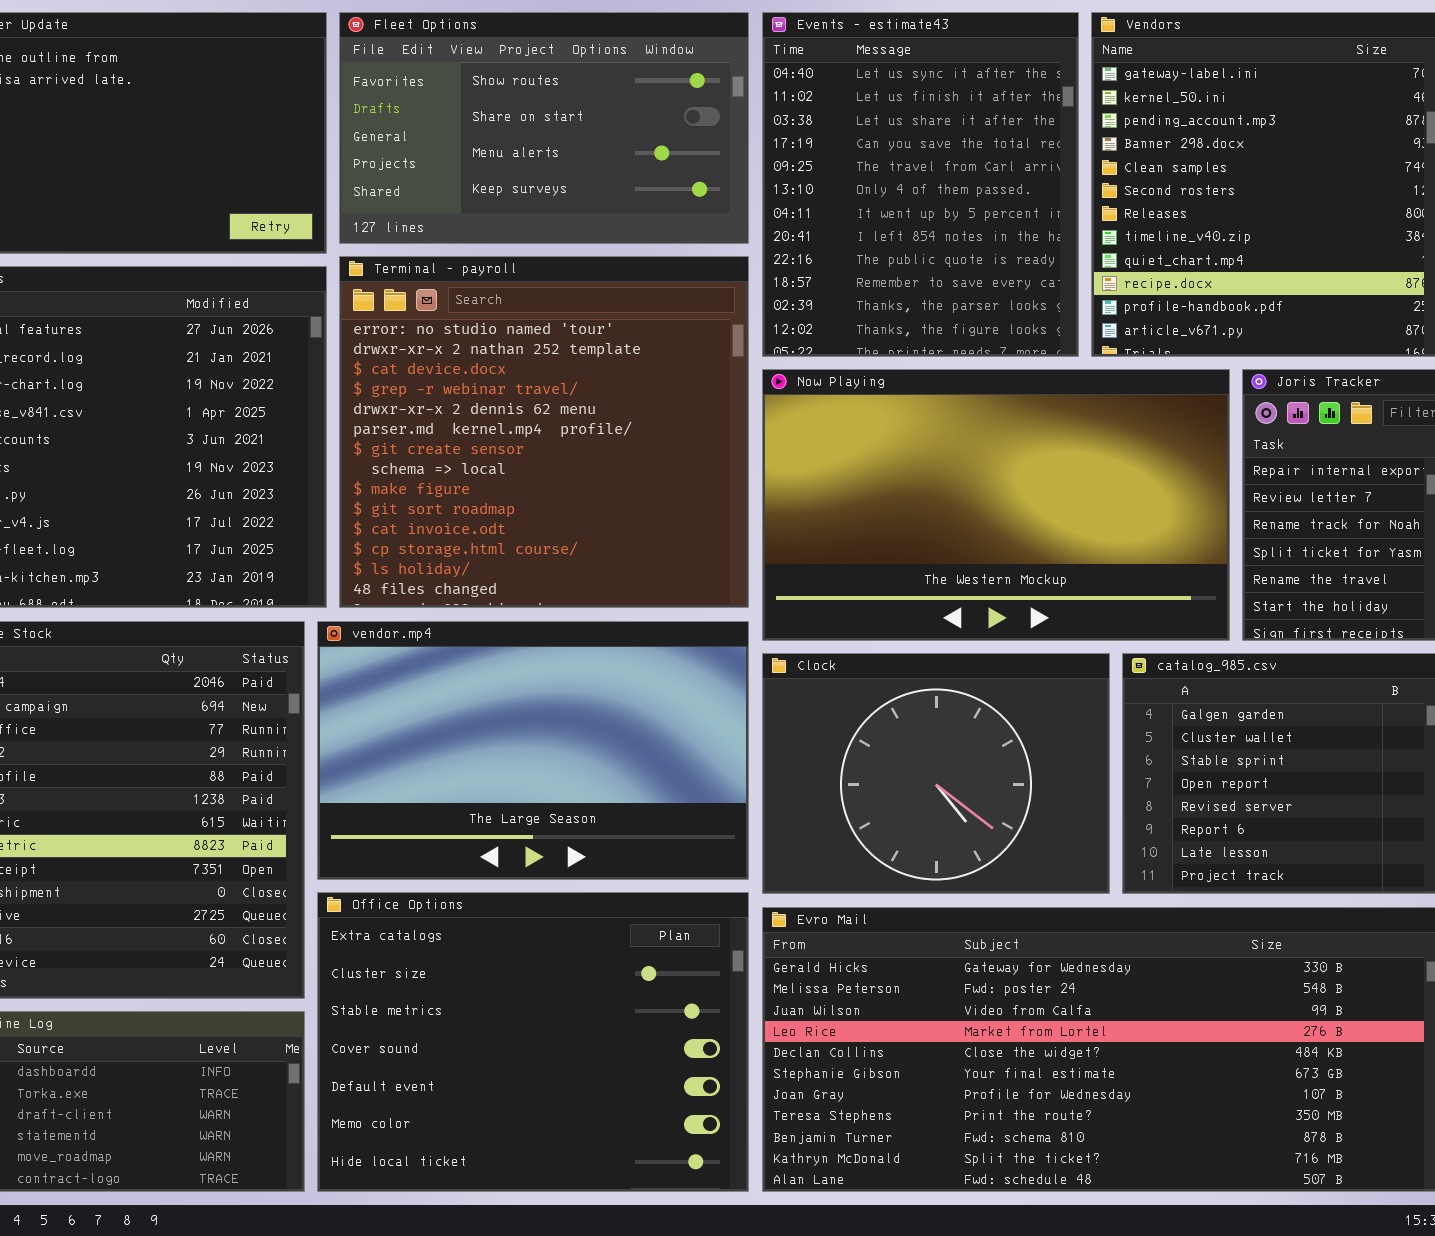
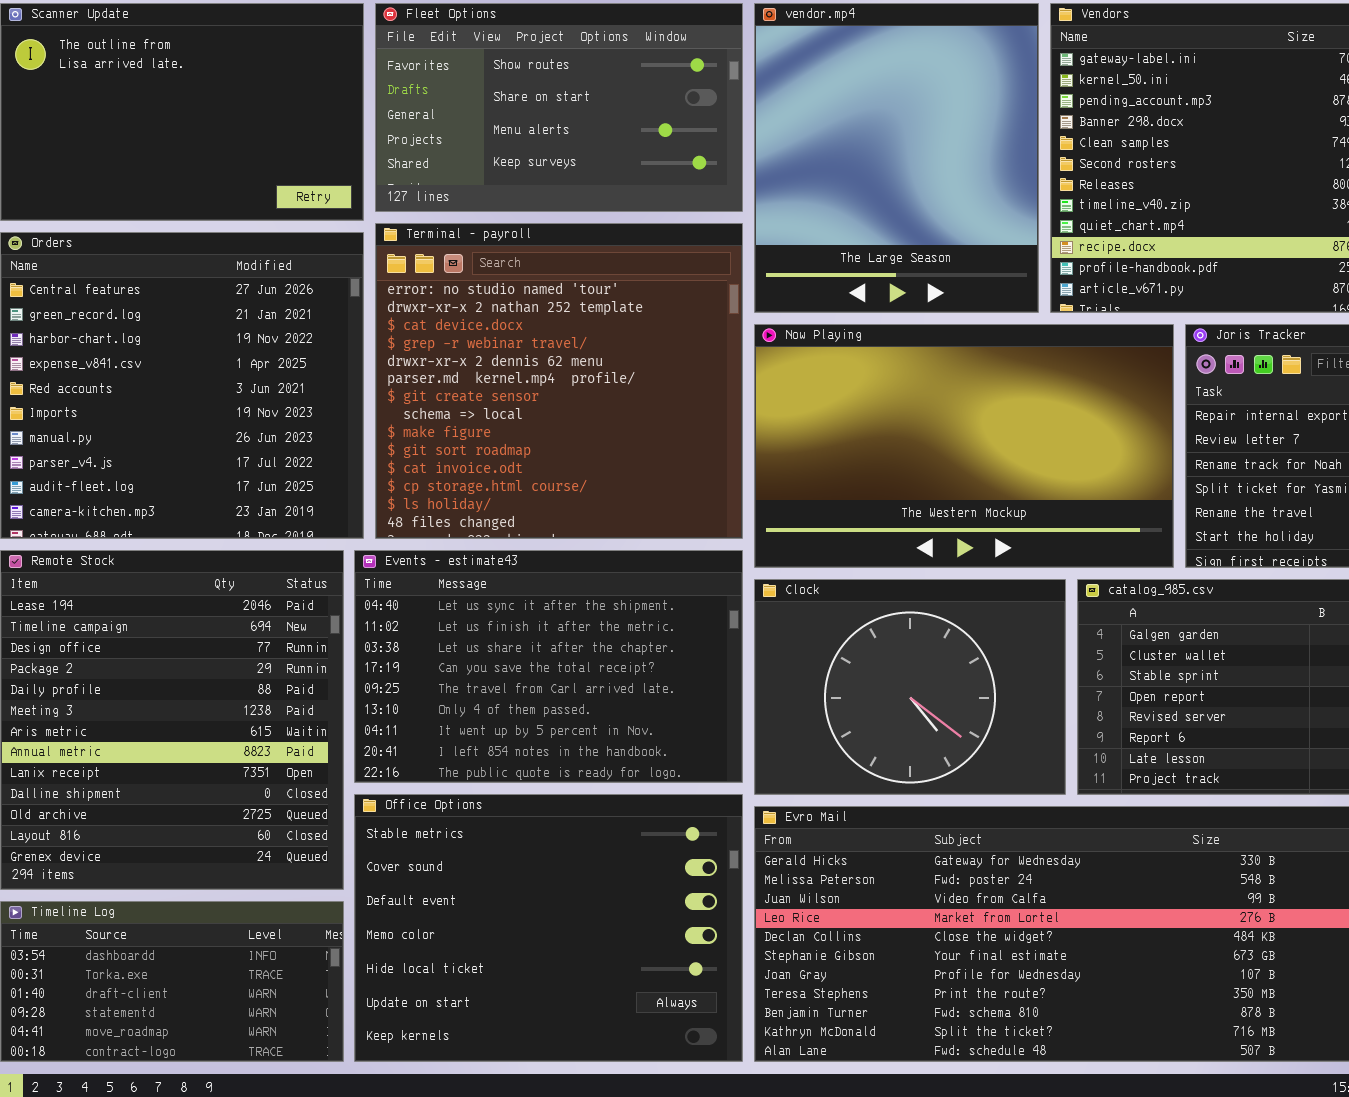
Events - estimate43: [762,12,1079,357] -> [354,550,743,783], moved, resized
vendor.mp4: [317,621,749,880] -> [754,3,1039,313], moved, resized
Office Options: [317,892,749,1192] -> [354,794,743,1062], scrolled down 2 rows

